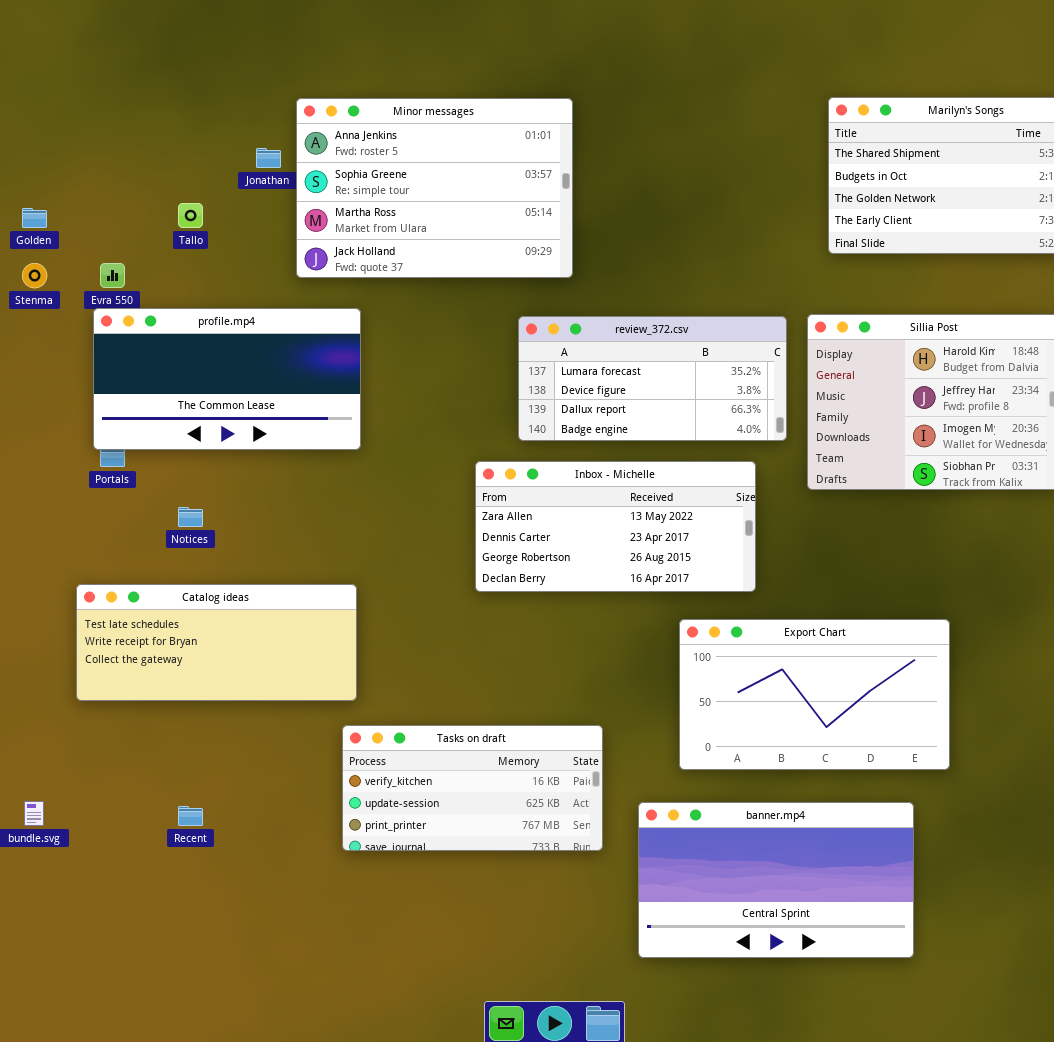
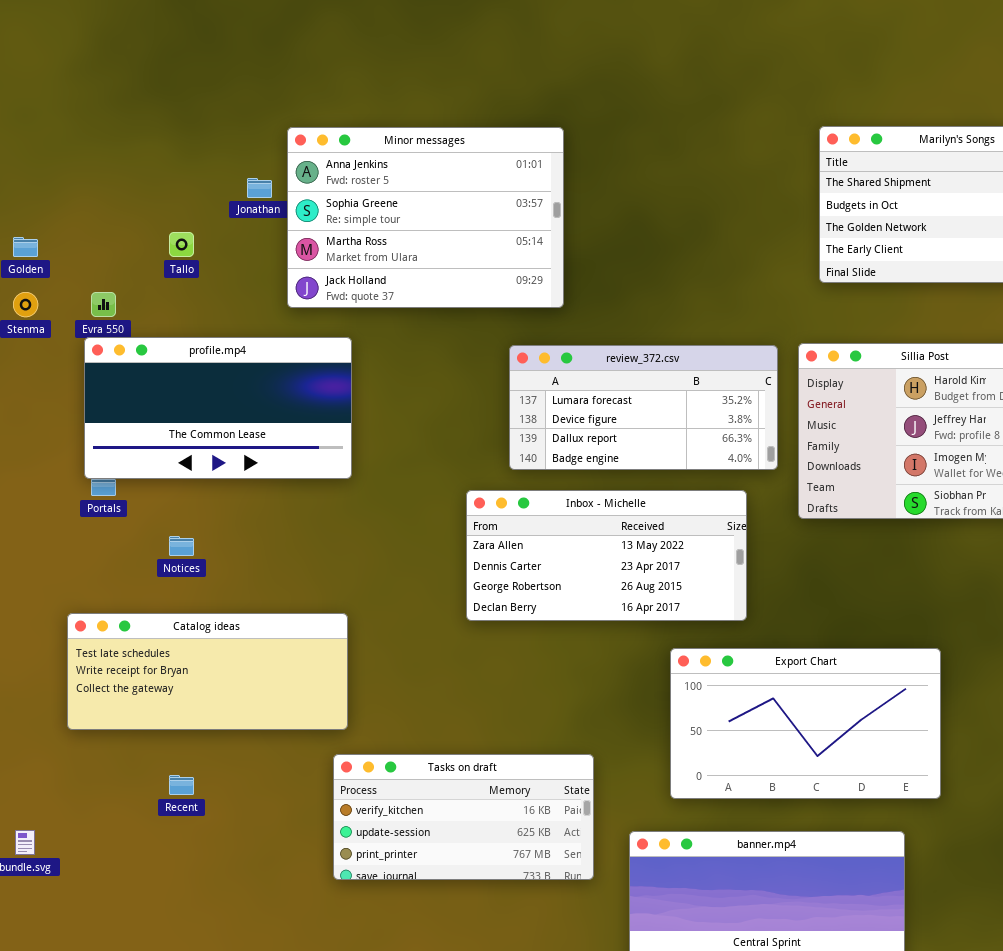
Recent: [178,806,203,826] -> [169,775,194,795], moved

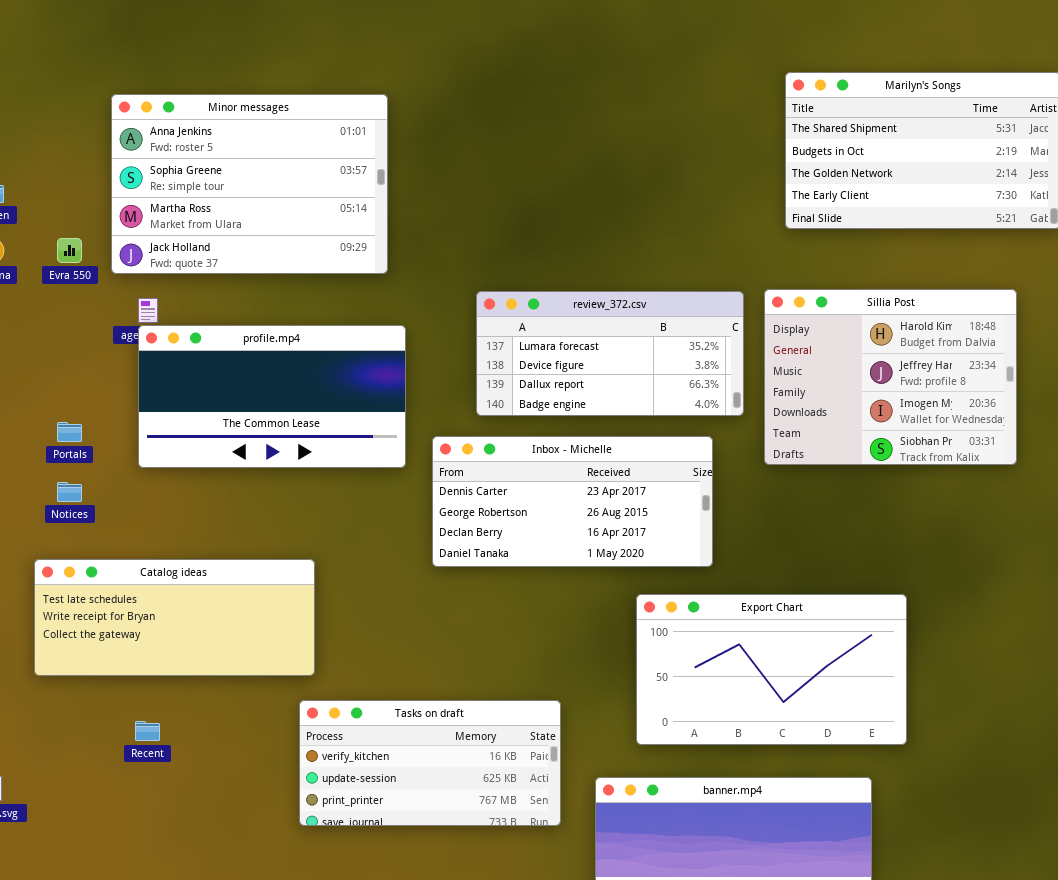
Minor messages: [287,127,564,308] -> [111,94,388,274], moved
profile.mp4: [84,337,352,479] -> [138,325,406,468], moved
Inbox - Michelle: [466,490,747,621] -> [432,436,713,567], scrolled down 1 row
Notices: [169,536,194,556] -> [57,482,82,502], moved

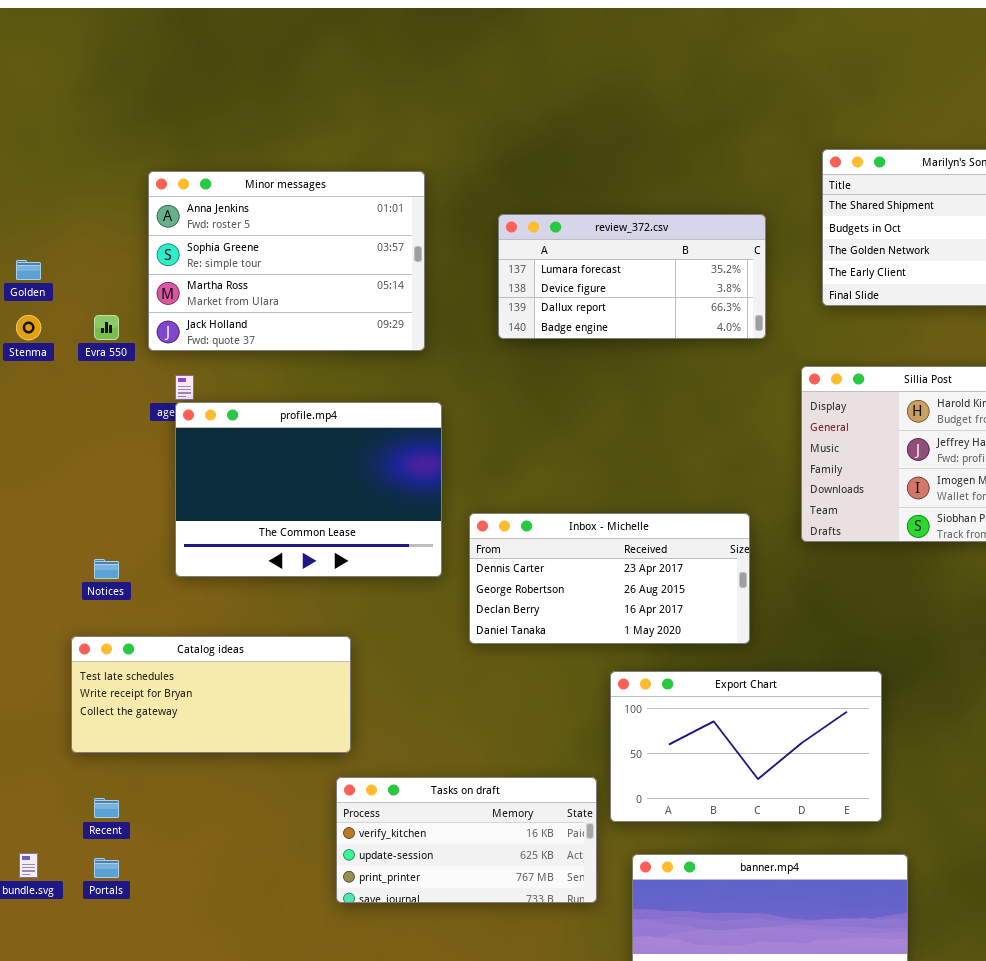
review_372.csv: [476,291,744,416] -> [498,214,766,339], moved
profile.mp4: [138,325,406,468] -> [175,402,442,577], resized
Portals: [57,422,82,442] -> [94,858,119,878], moved
Export Chart: [636,594,907,745] -> [610,671,882,822], moved
Recent: [135,721,160,741] -> [94,798,119,818], moved

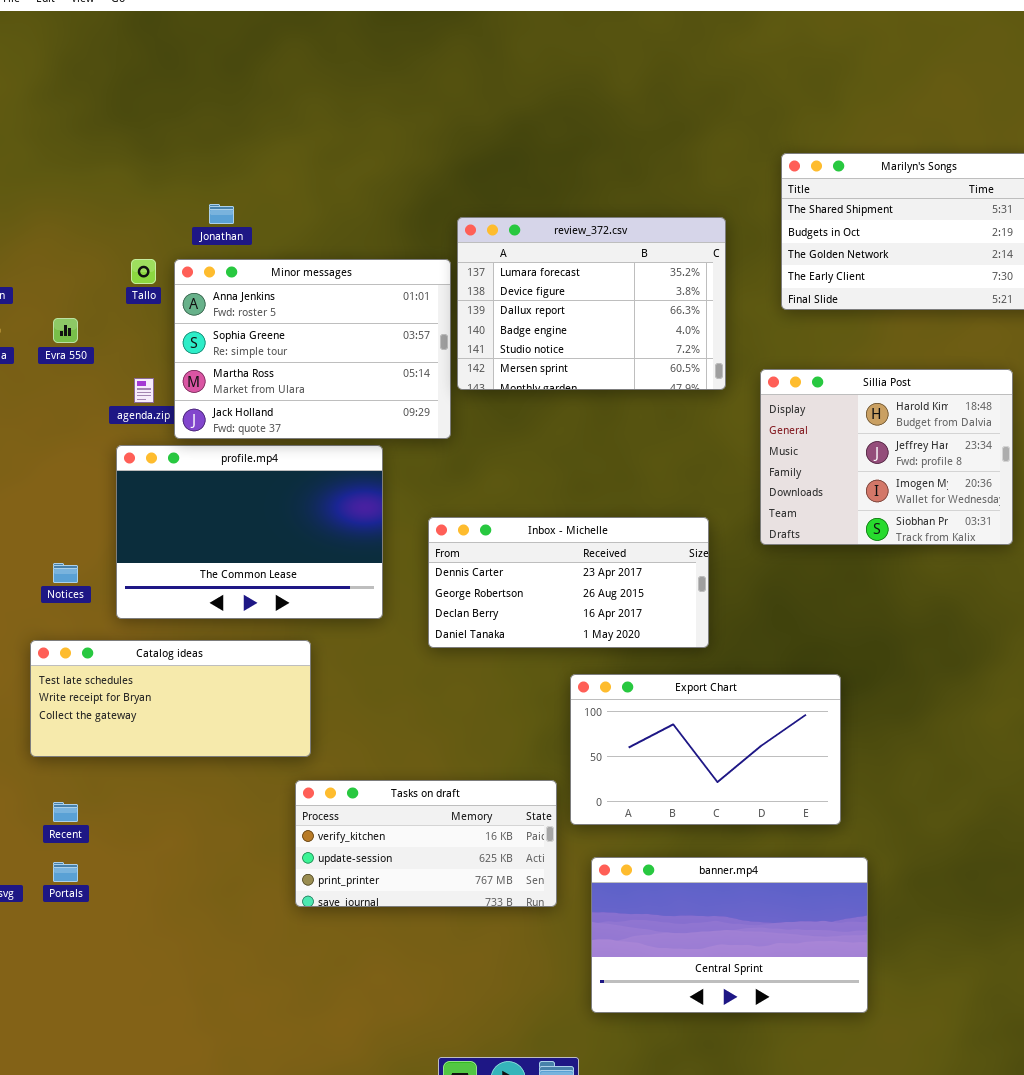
Minor messages: [148,171,425,351] -> [174,259,451,439], moved
review_372.csv: [498,214,766,339] -> [457,217,726,390], resized
profile.mp4: [175,402,442,577] -> [116,445,383,619], moved

